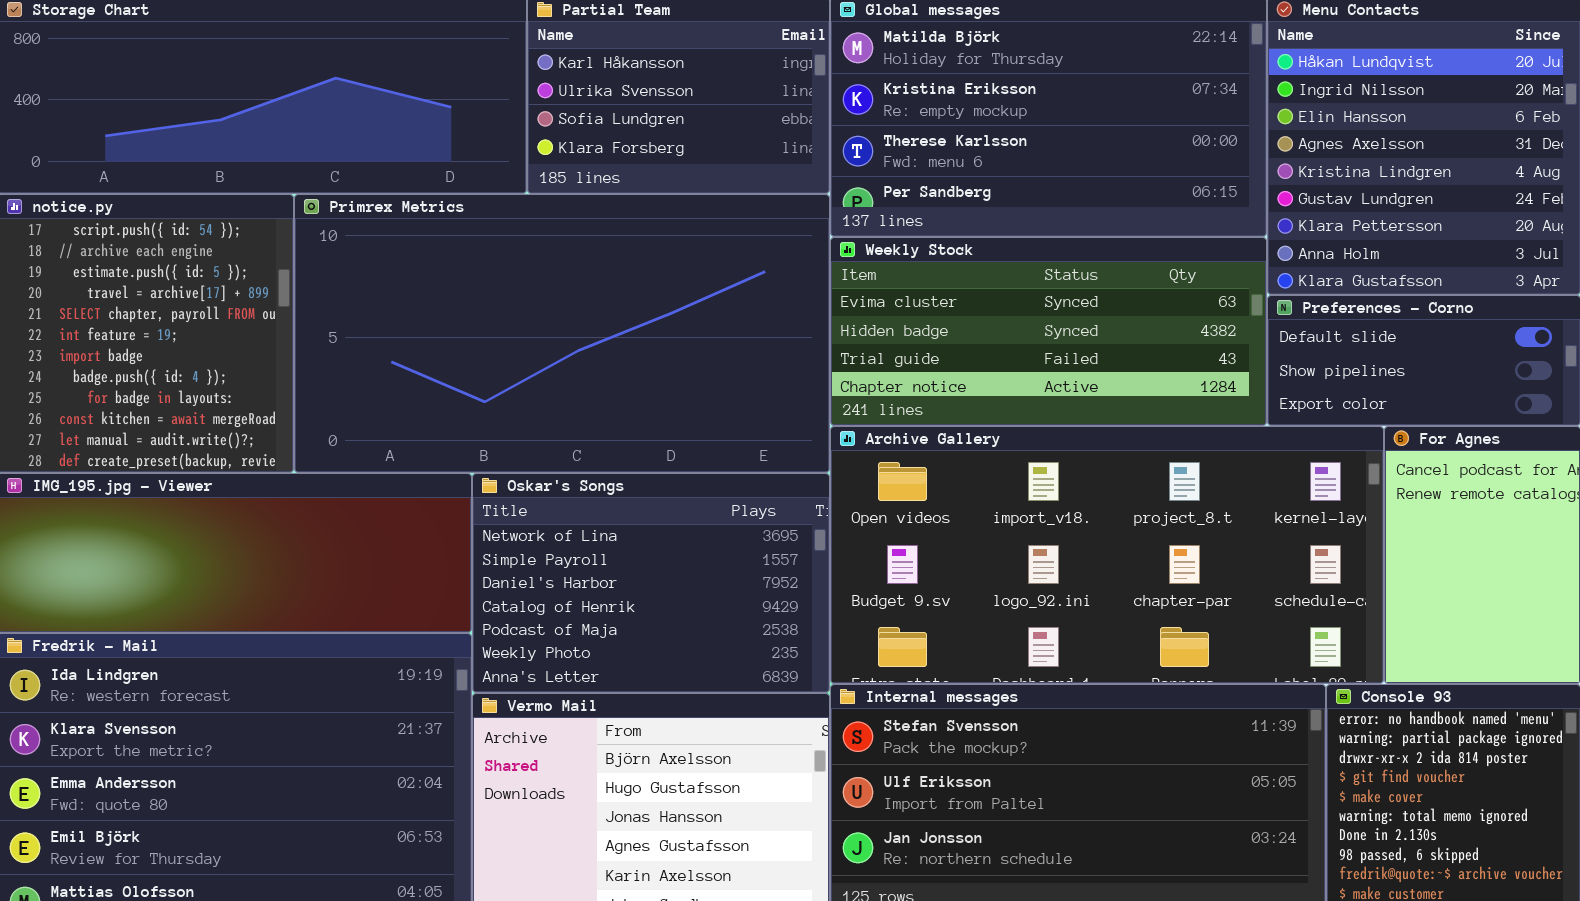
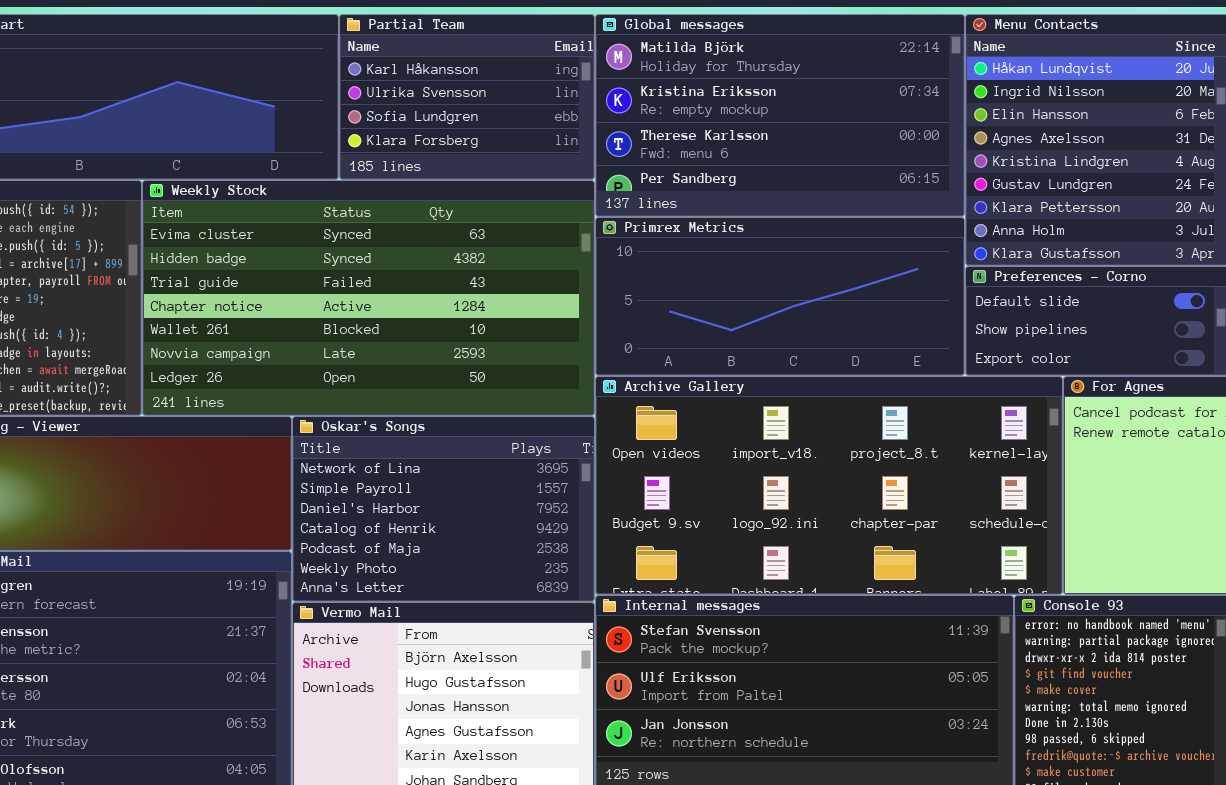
Primrex Metrics: [294,194,830,473] -> [595,217,965,376], moved, resized
Weekly Stock: [830,237,1267,426] -> [142,180,595,416], moved, resized

